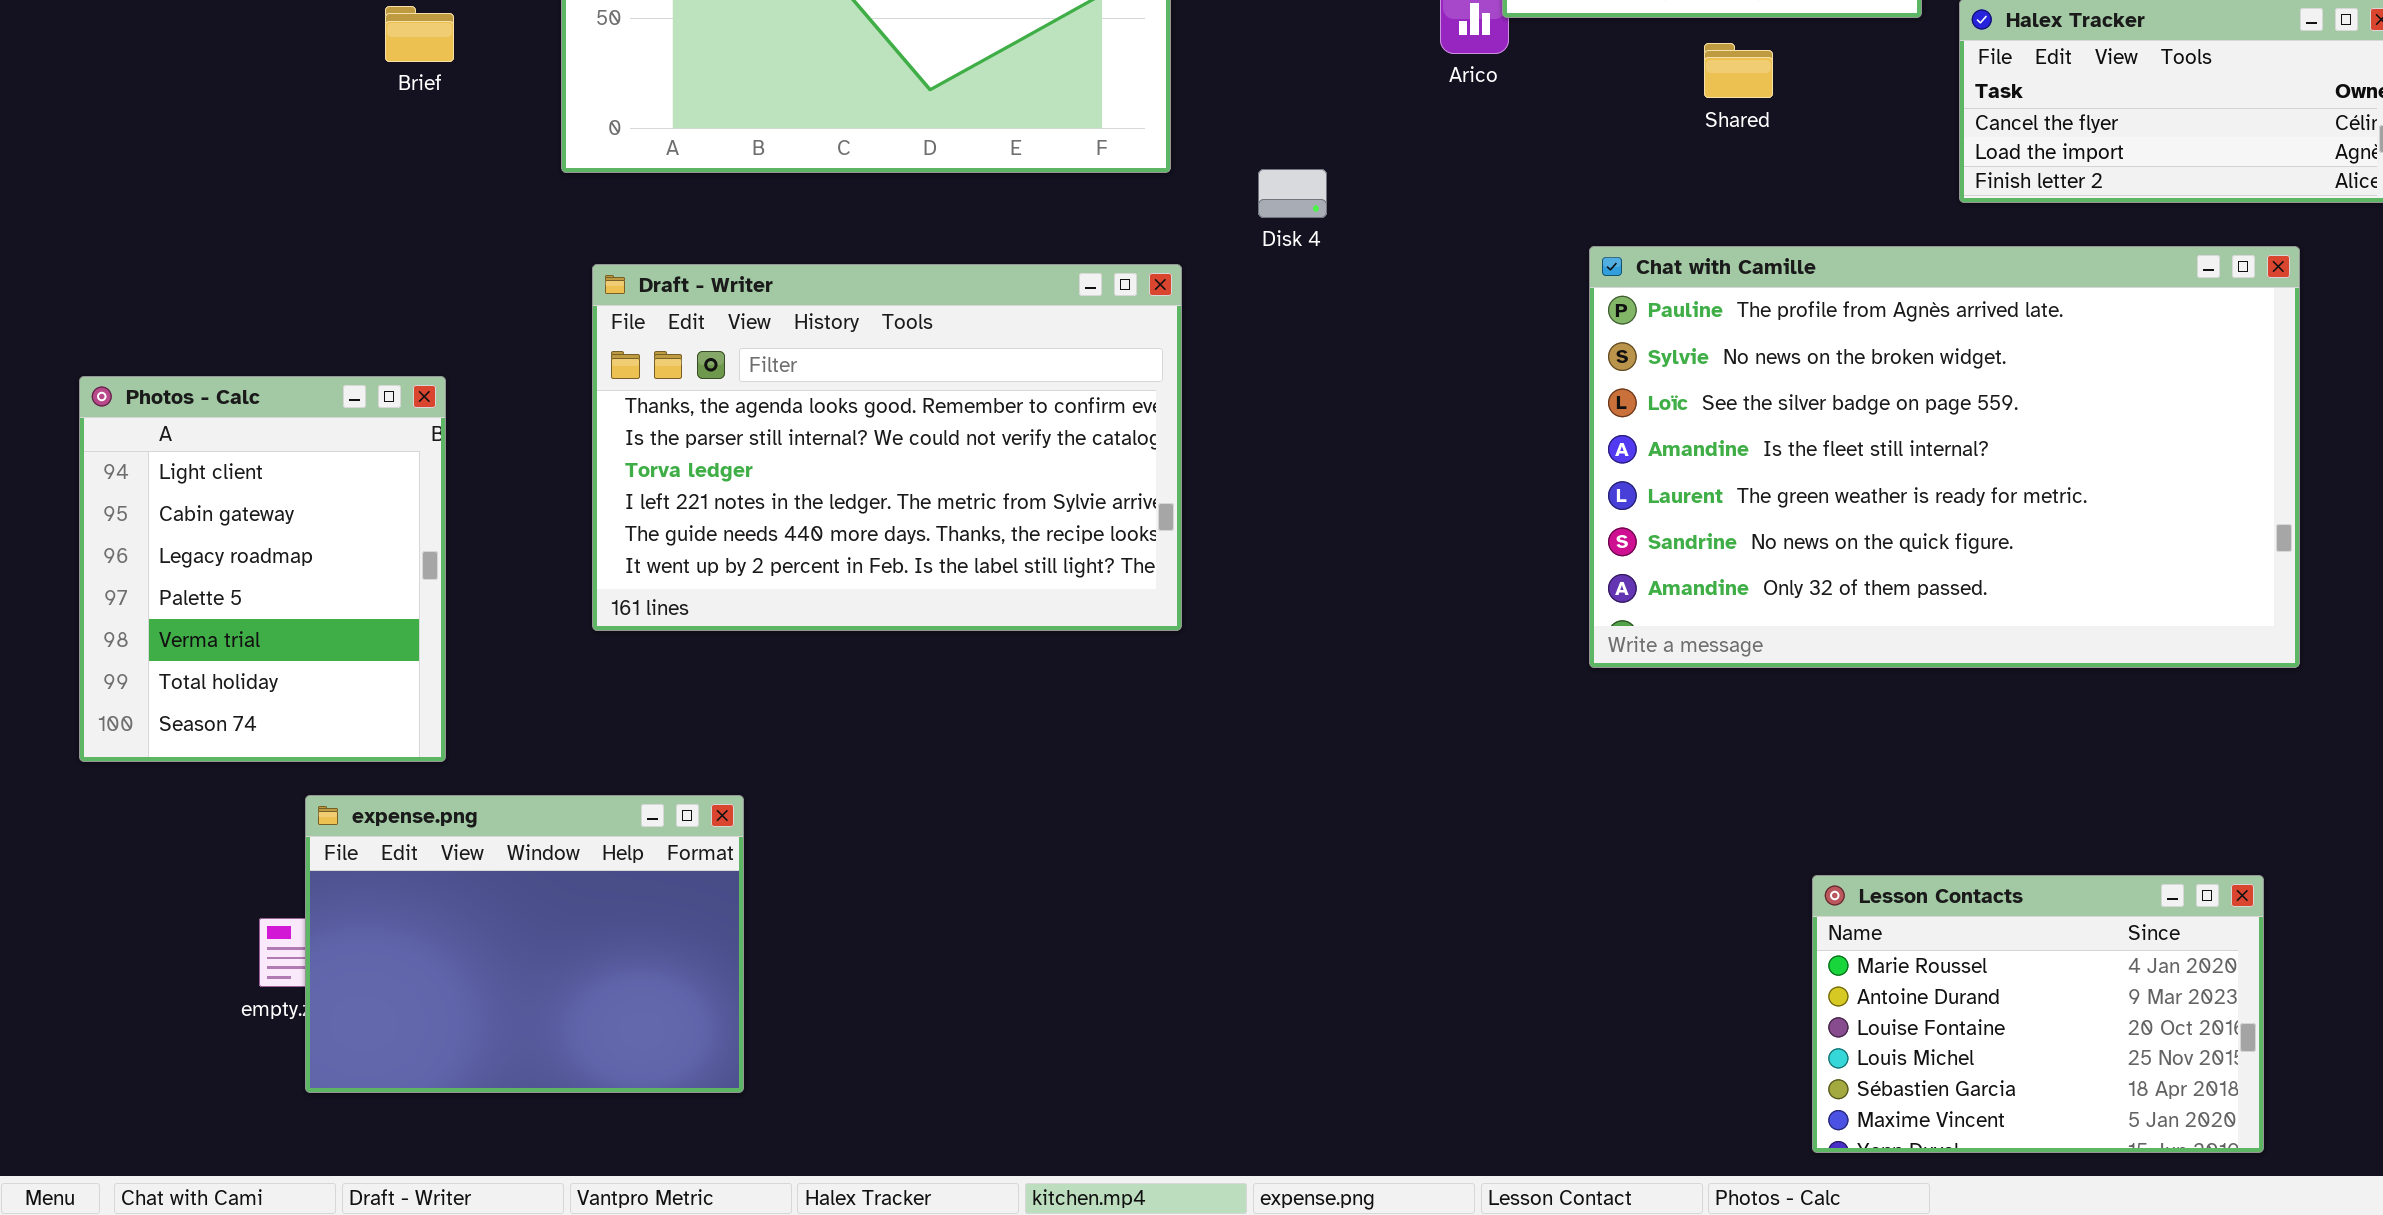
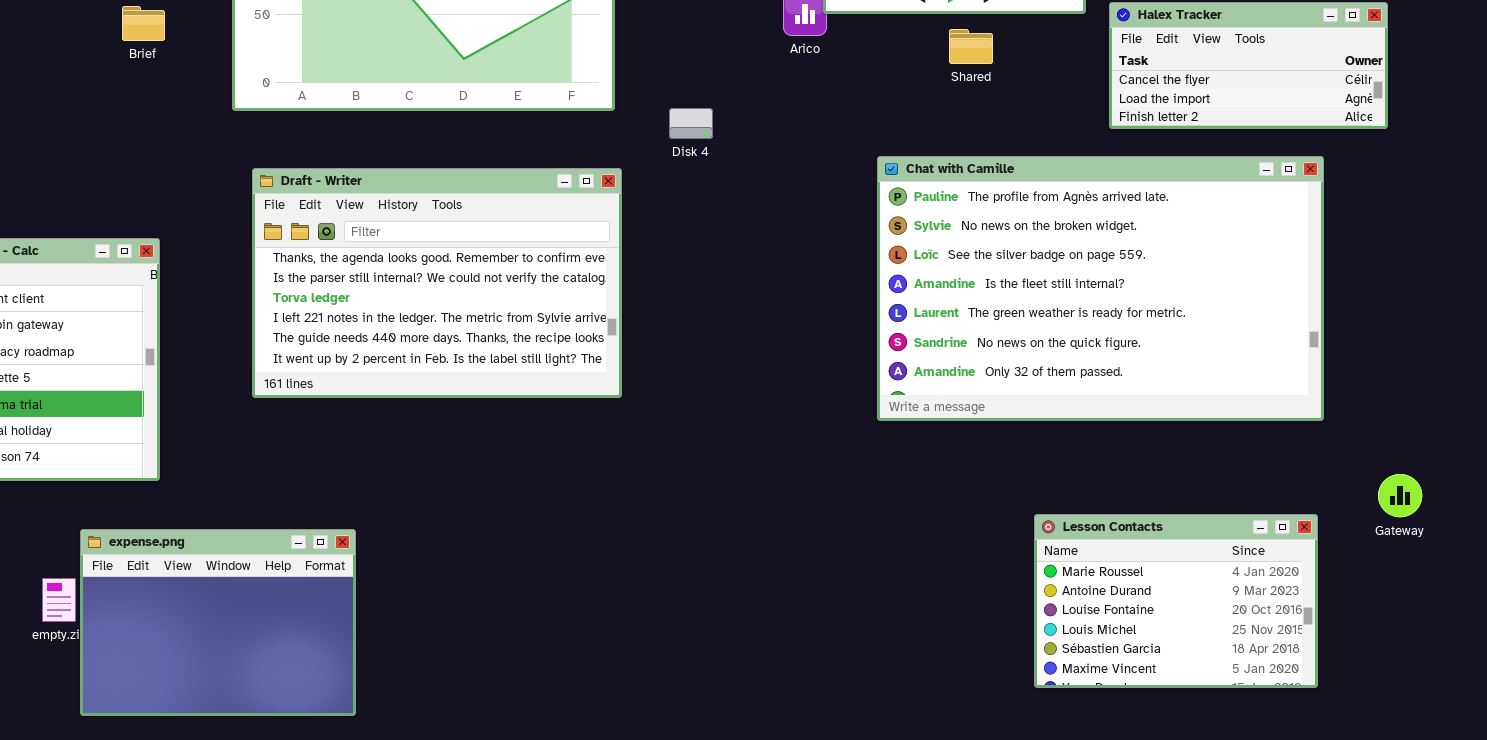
expense.png: [305,795,744,1093] -> [80,529,356,716], moved
Lesson Contacts: [1812,875,2264,1153] -> [1034,514,1318,688], moved

